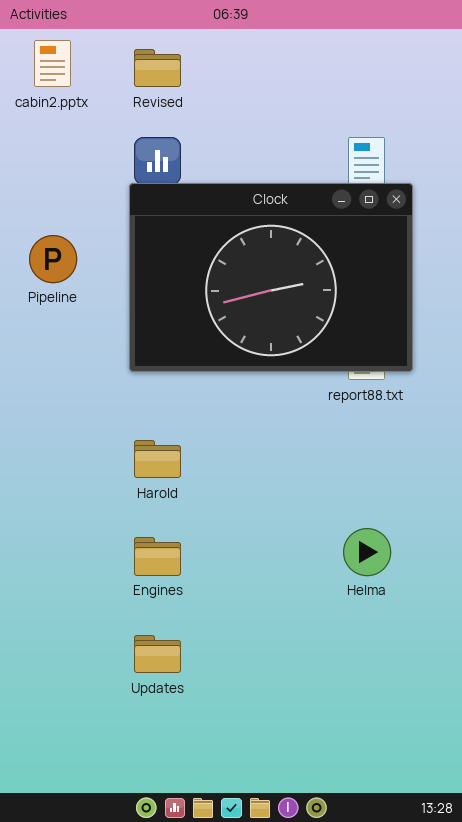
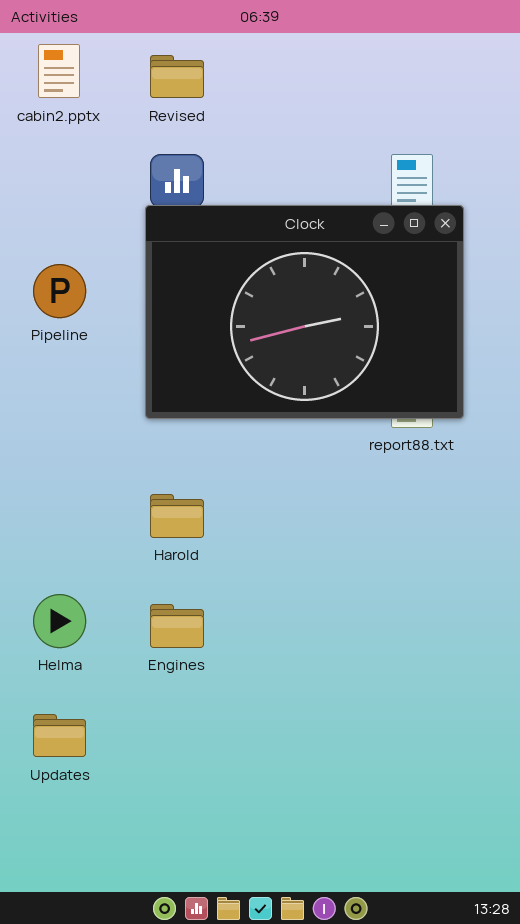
Helma: [343,528,391,576] -> [33,594,86,648], moved
Updates: [134,635,181,673] -> [33,714,86,757], moved

